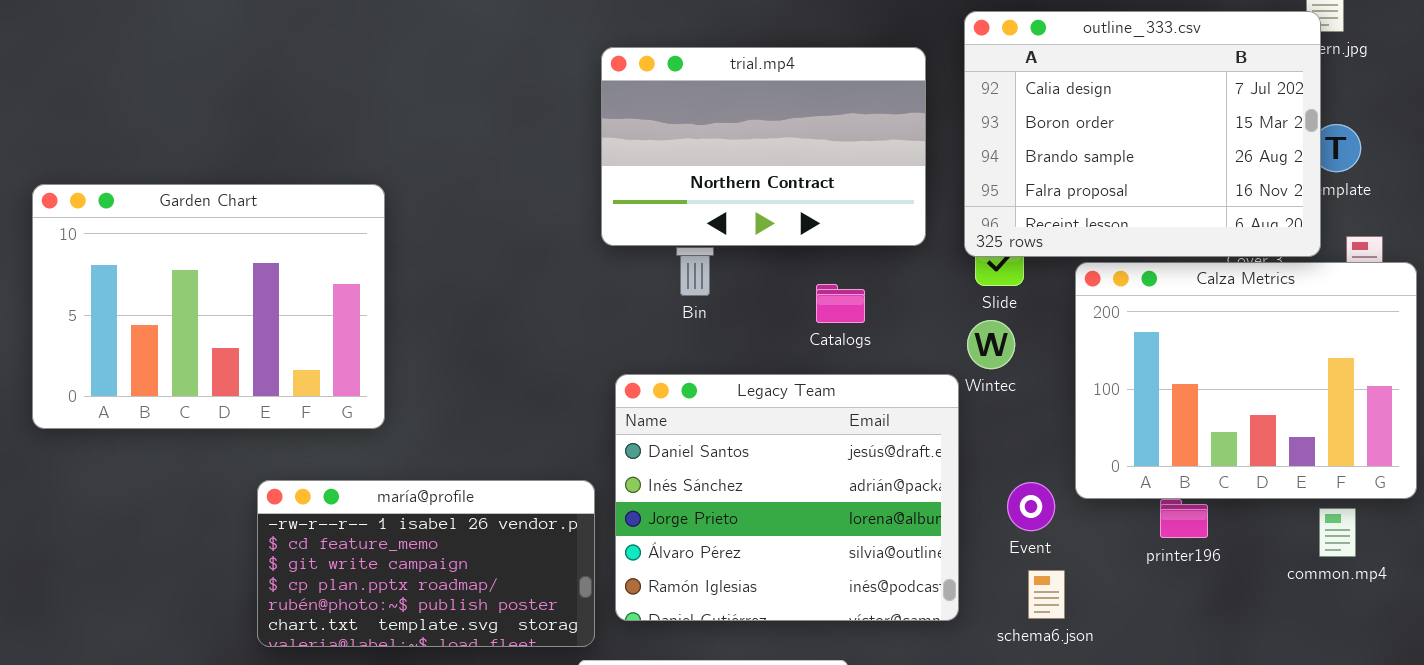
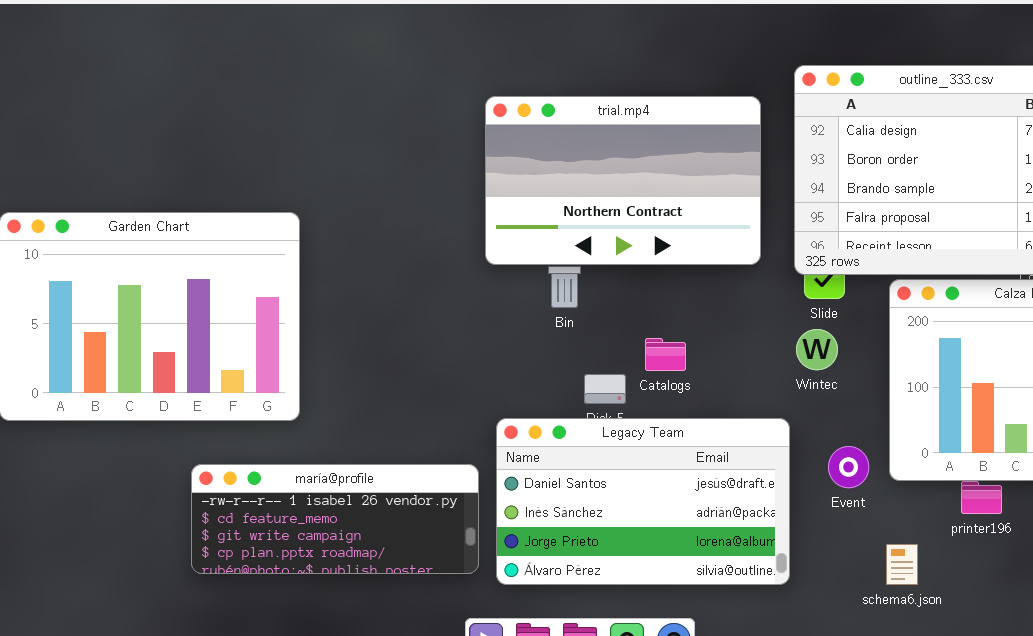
Catalogs: [816,284,865,323] -> [645,338,686,371], moved
Legacy Team: [615,374,959,621] -> [496,418,790,585], resized
maría@profile: [257,480,595,647] -> [191,464,479,574], resized
Event: [1007,482,1055,531] -> [828,446,869,488], moved
schema6.json: [1028,570,1065,619] -> [886,544,918,585], moved

